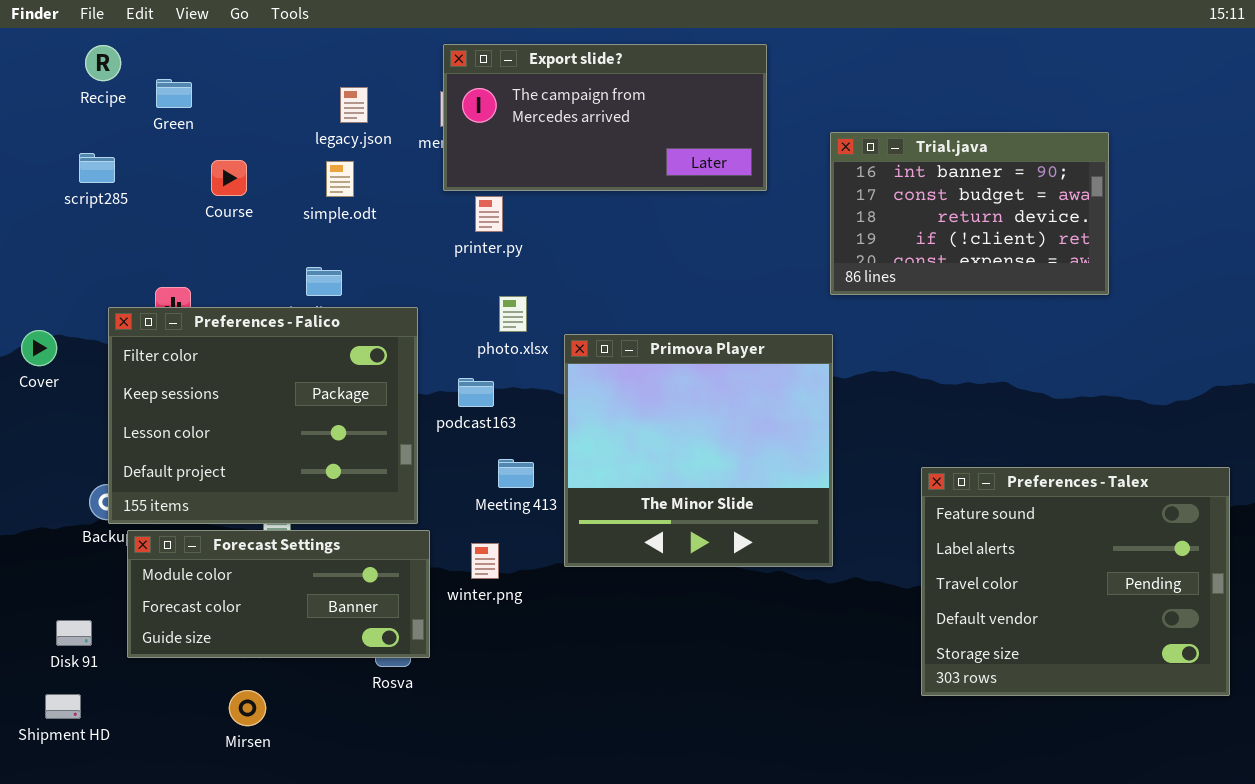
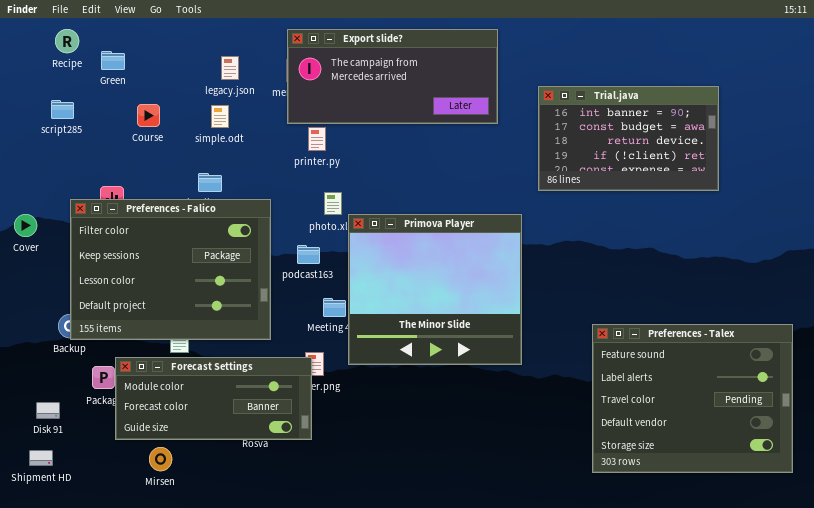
Primova Player: [564,334,833,567] -> [348,214,522,365], moved
Preferences - Talex: [921,467,1230,696] -> [592,324,793,473], moved
Forecast Settings: [127,530,430,658] -> [115,357,312,440], moved

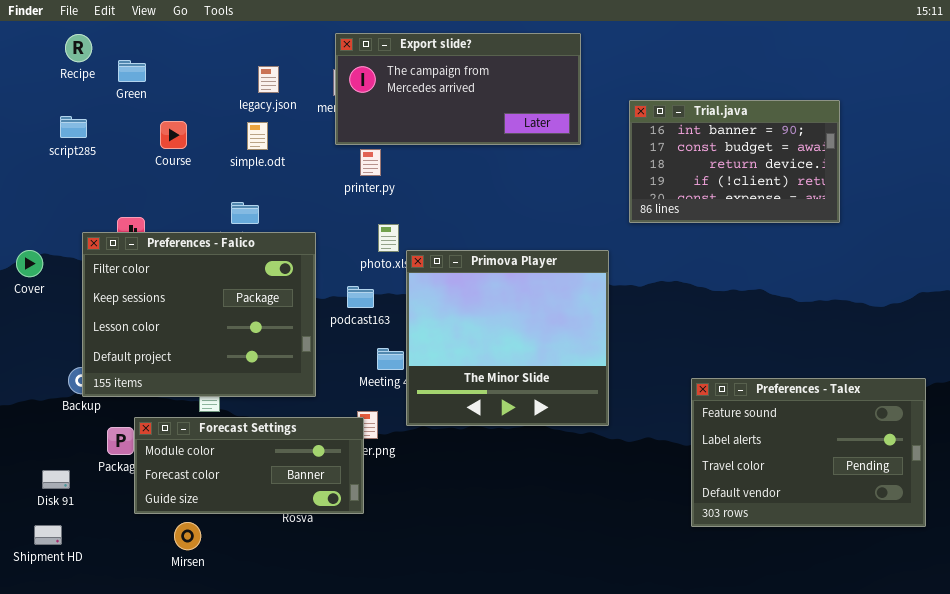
Preferences - Talex: [592,324,793,473] -> [691,378,926,527], resized

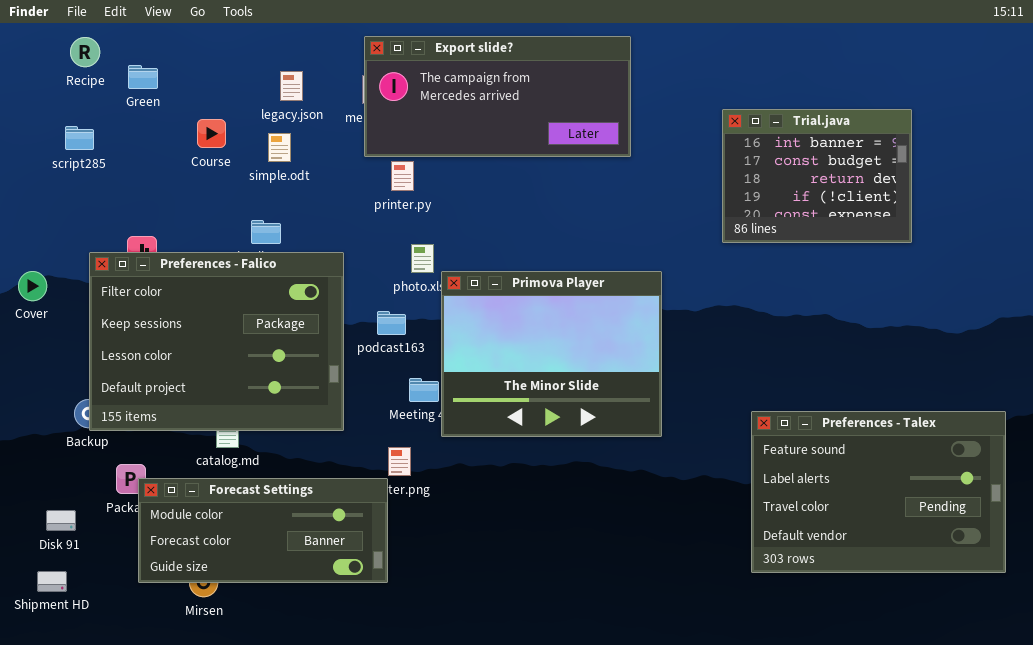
Trial.java: [629,100,840,223] -> [722,109,912,243], resized
Course: [160,121,187,149] -> [197,119,226,148], moved
Primova Player: [406,250,609,426] -> [441,271,662,437], resized
Forecast Settings: [134,417,364,514] -> [138,478,388,583], moved

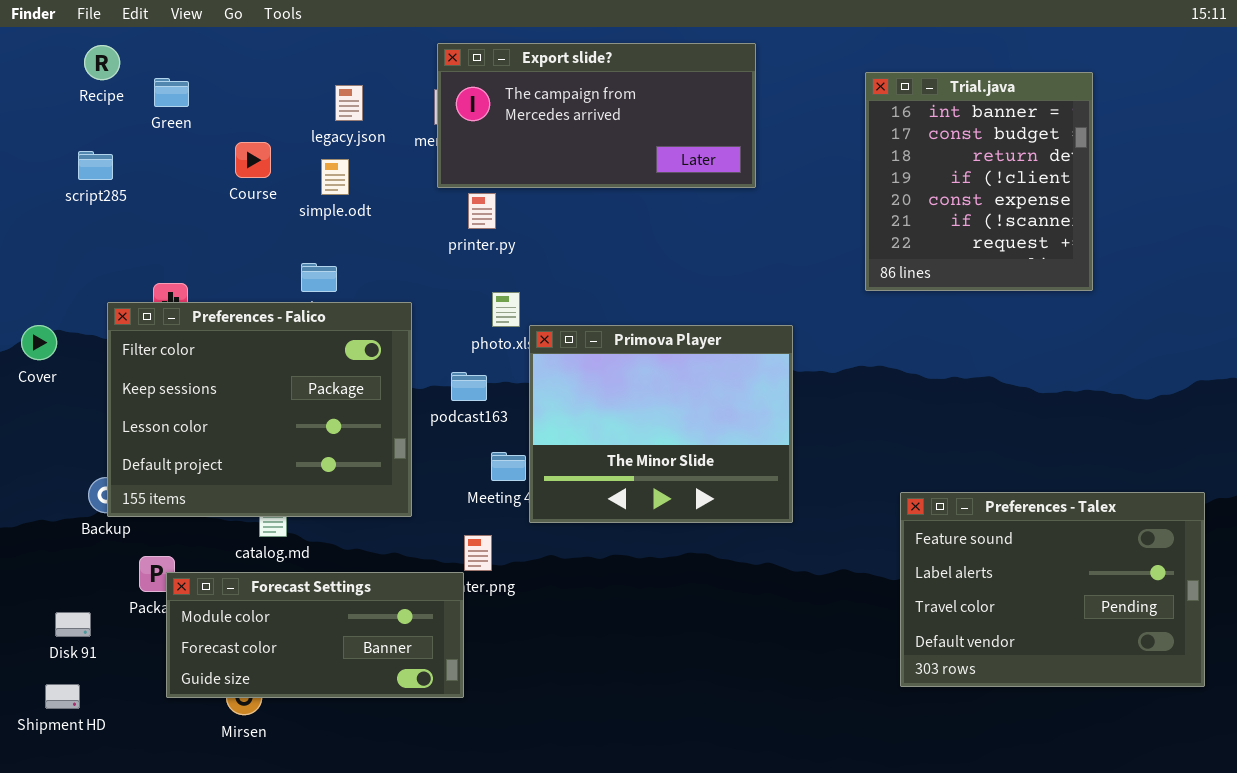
Trial.java: [722,109,912,243] -> [865,72,1093,291], resized

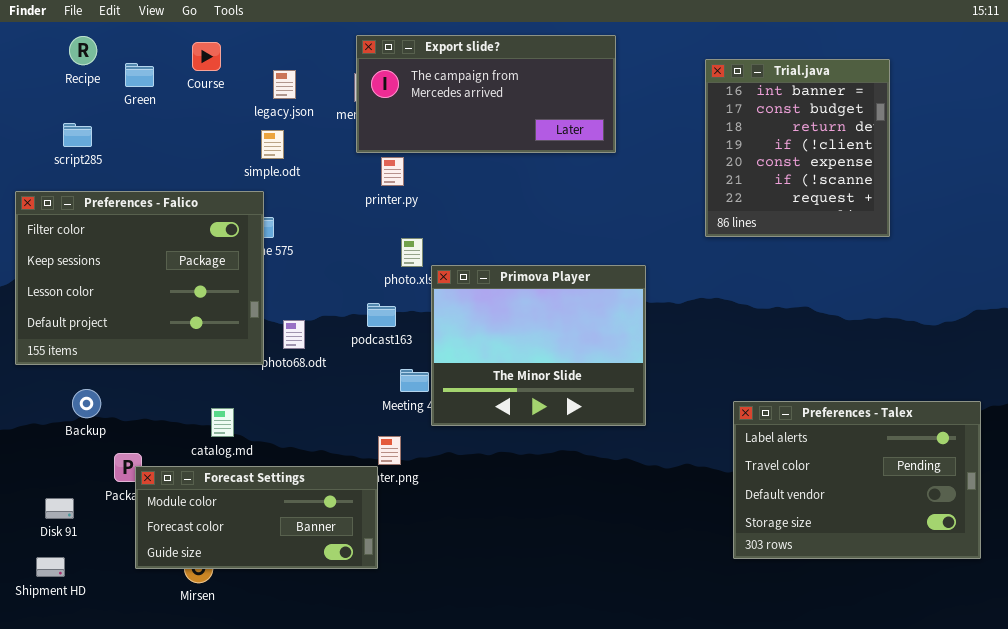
Course: [235,142,271,178] -> [192,42,221,71], moved
Preferences - Falico: [107,302,412,517] -> [15,191,264,365], moved
Preferences - Talex: [900,492,1205,687] -> [733,401,981,559], scrolled down 1 row

